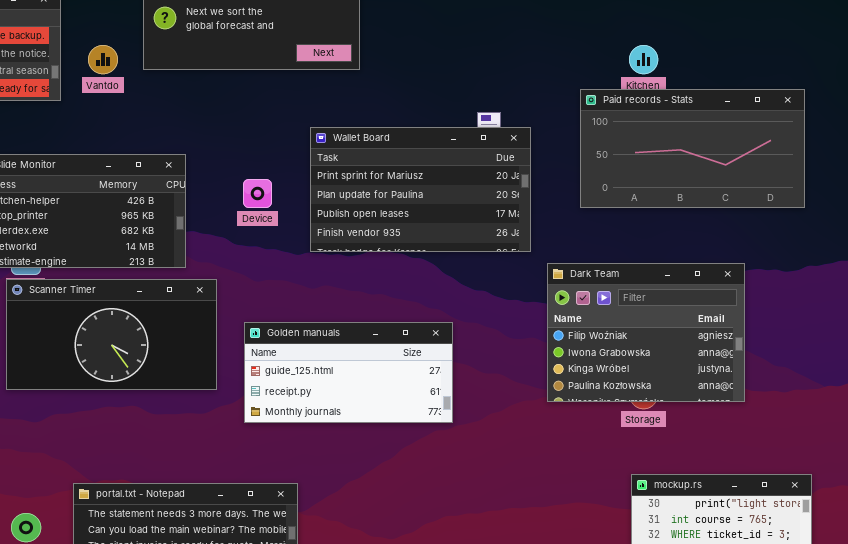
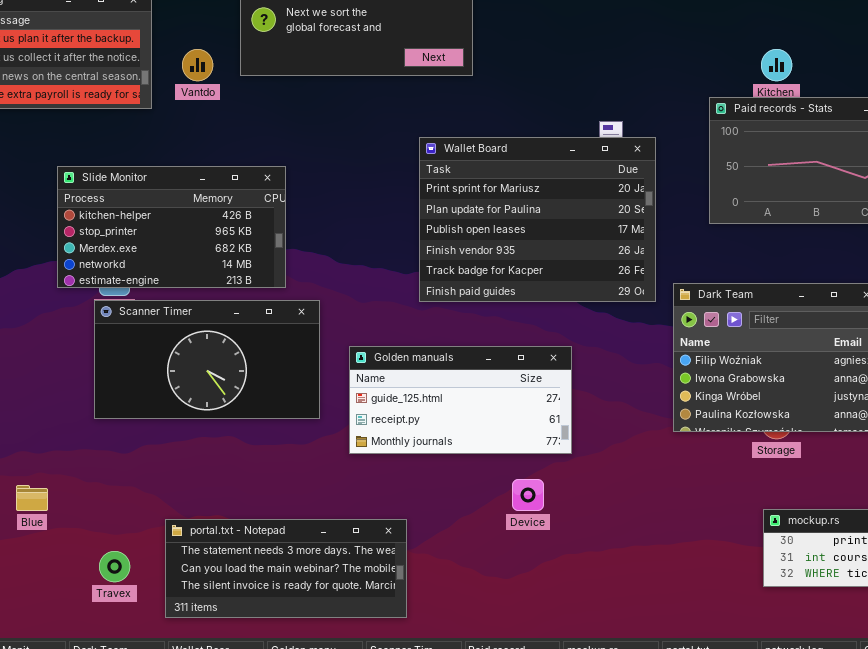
Wallet Board: [310,127,531,252] -> [419,137,656,302], resized
Device: [243,179,272,208] -> [512,479,544,511], moved

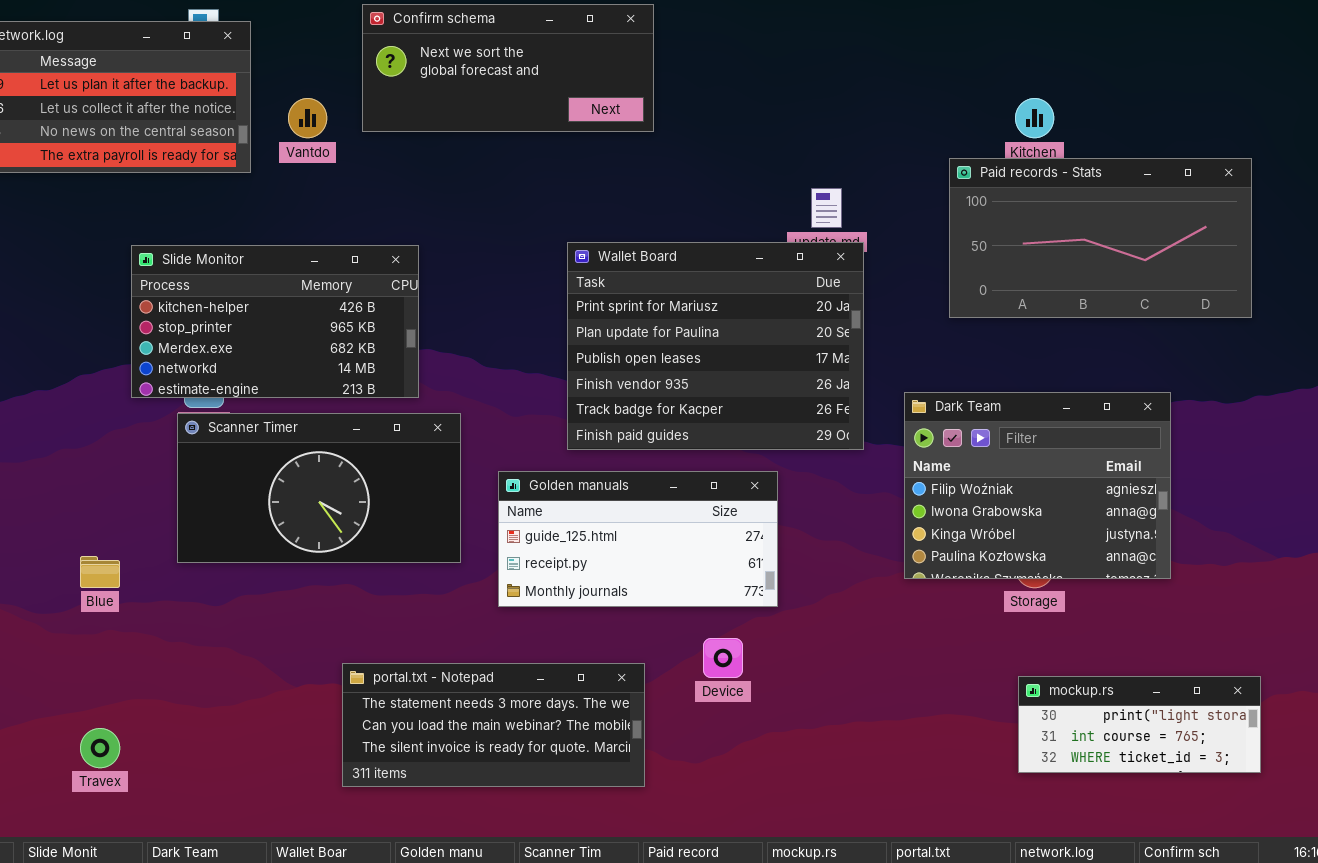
Wallet Board: [419,137,656,302] -> [567,242,864,450], moved
Blue: [16,485,48,511] -> [80,556,120,588], moved
portal.txt - Notepad: [165,519,407,618] -> [342,663,645,787], moved
Travex: [99,551,130,582] -> [80,728,120,768], moved

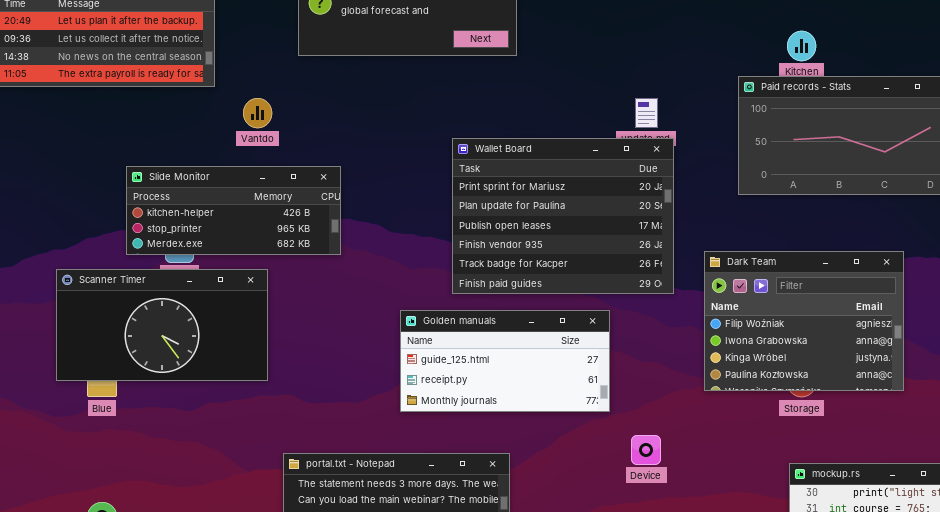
Vantdo: [288,98,327,138] -> [243,98,272,128], moved
Slide Monitor: [131,245,419,398] -> [126,166,341,255], resized
Scanner Timer: [177,413,461,563] -> [56,269,268,381], moved
Device: [703,638,743,678] -> [631,435,661,465], moved

